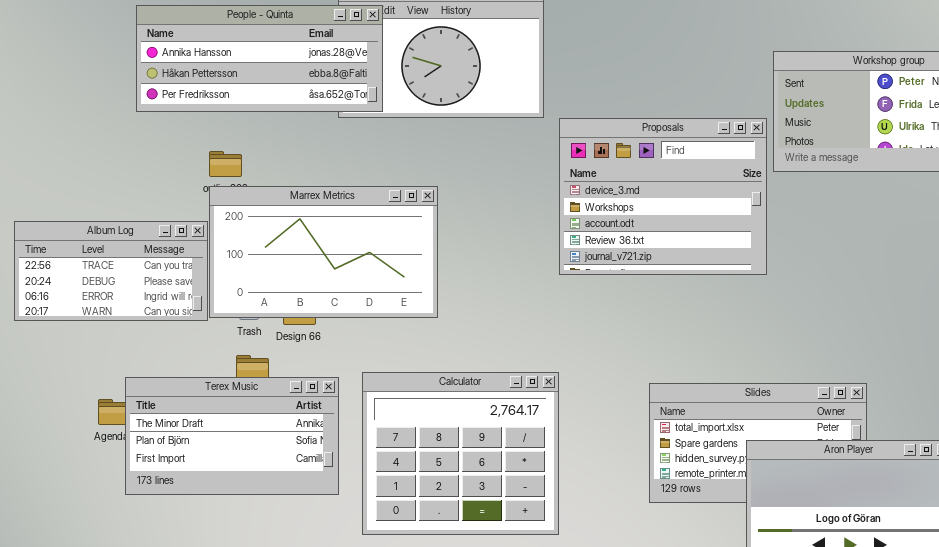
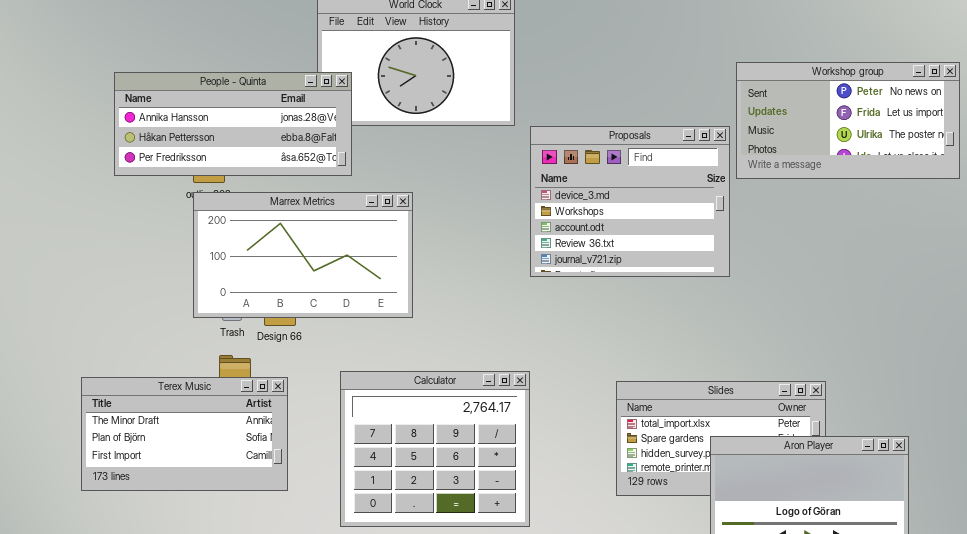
People - Quinta: [136,5,383,112] -> [114,72,352,176], moved
Album Log: [14,221,208,321] -> none, closed
Terex Music: [125,377,339,495] -> [81,377,288,491], moved

